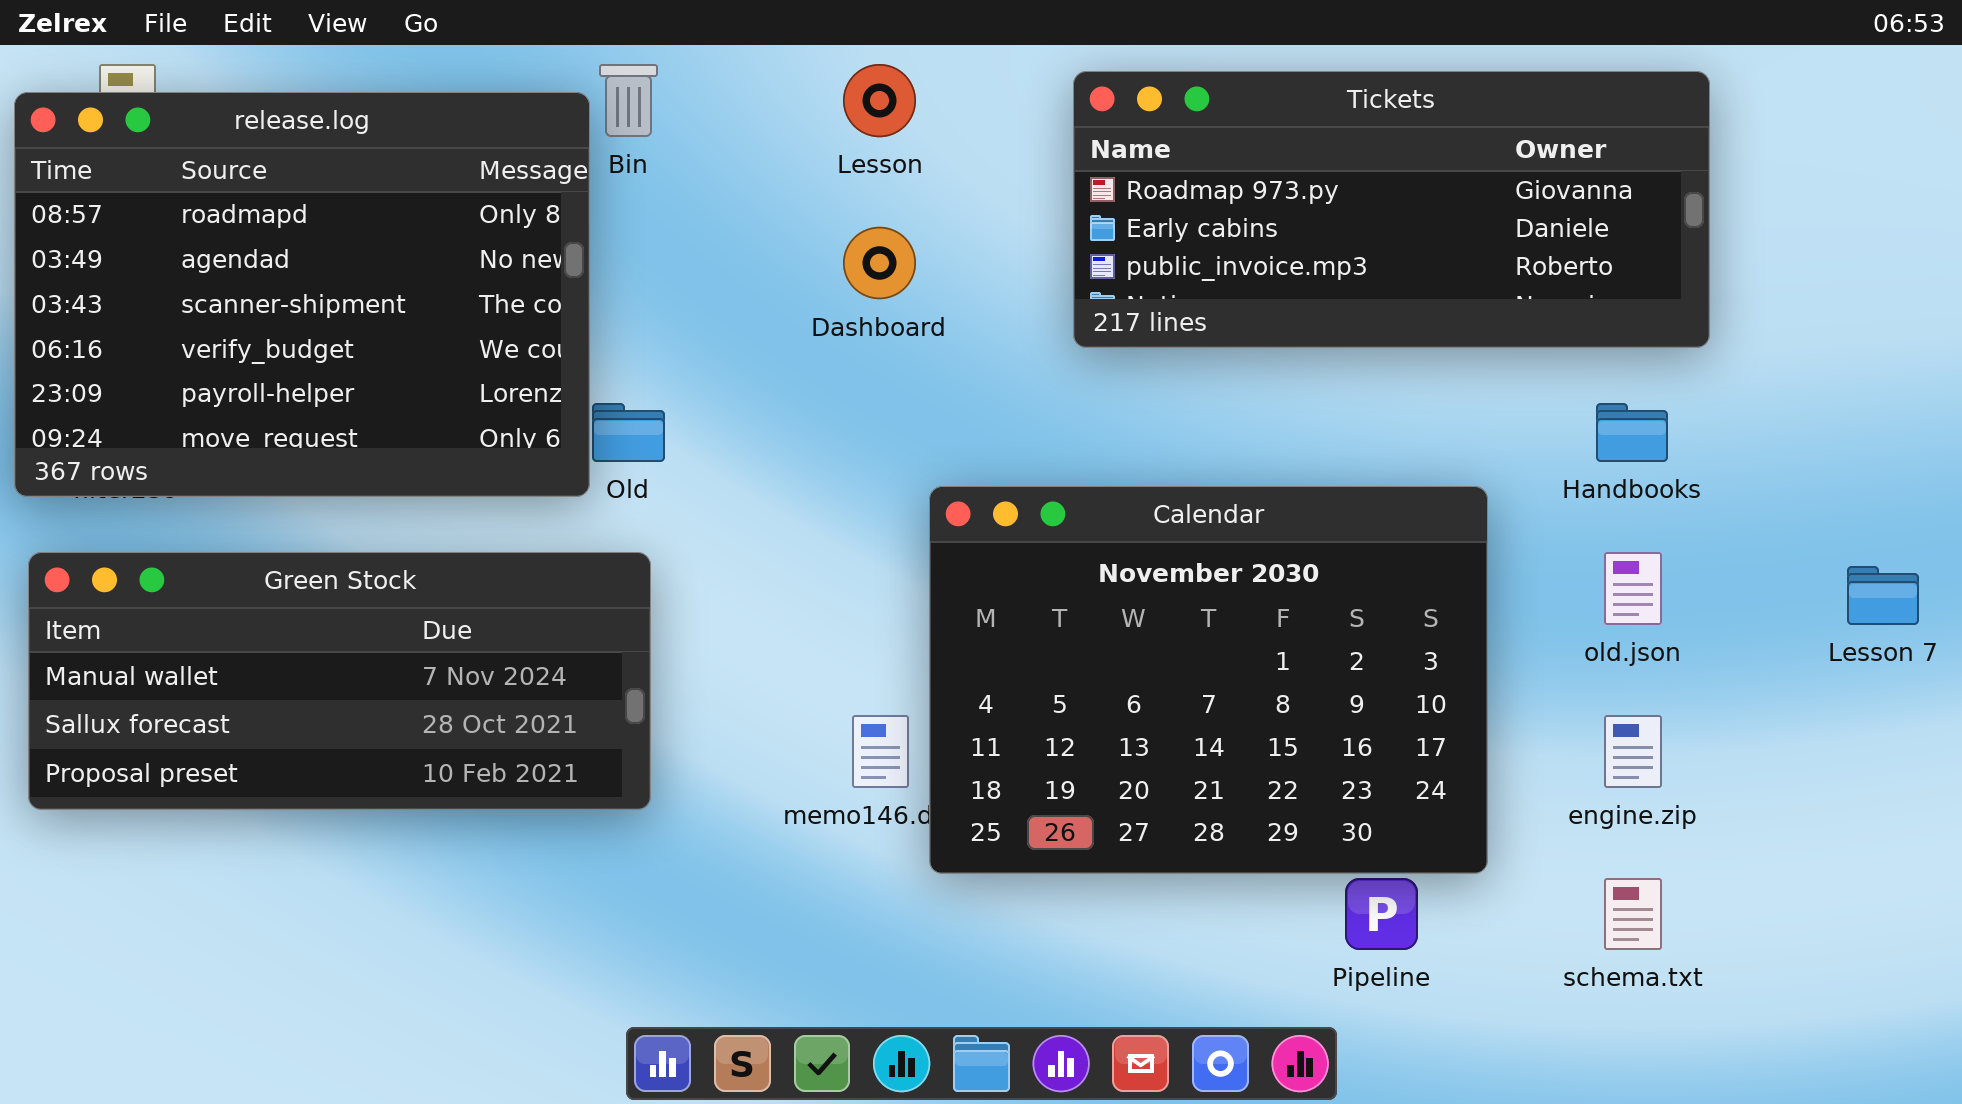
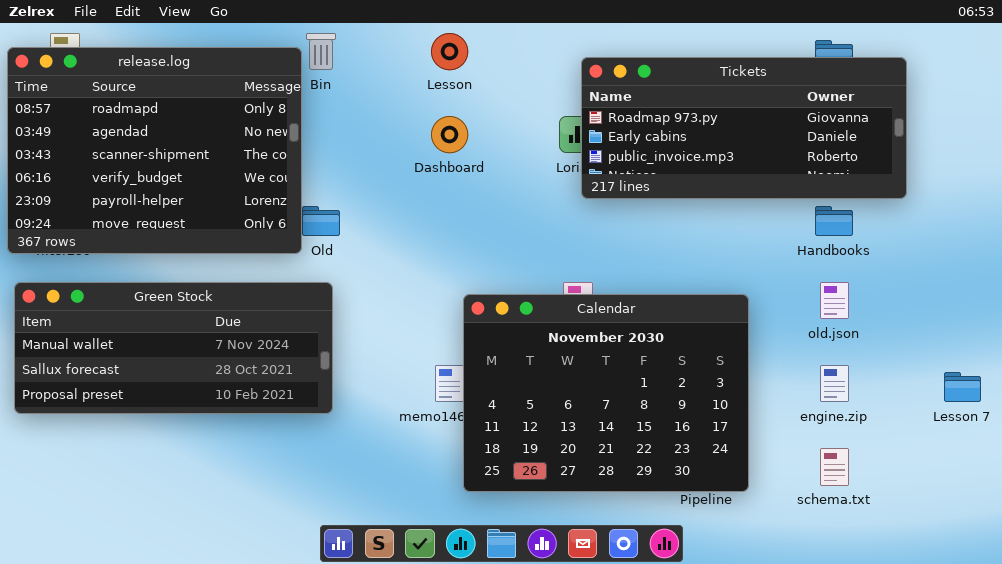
Tickets: [1073,71,1710,348] -> [581,57,907,199], moved
Calendar: [929,486,1488,874] -> [463,294,749,492], moved
Lesson 7: [1847,566,1919,625] -> [944,372,981,402], moved

